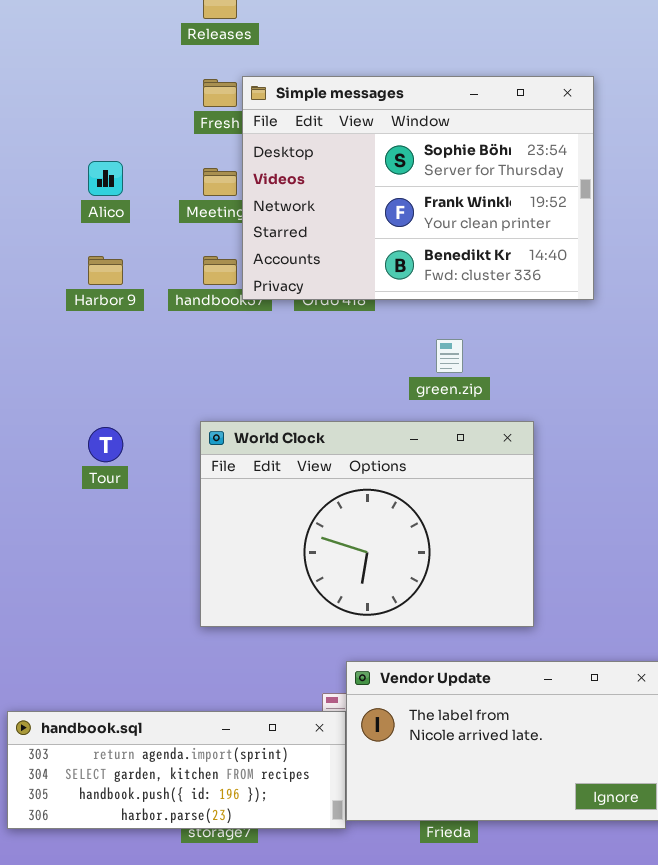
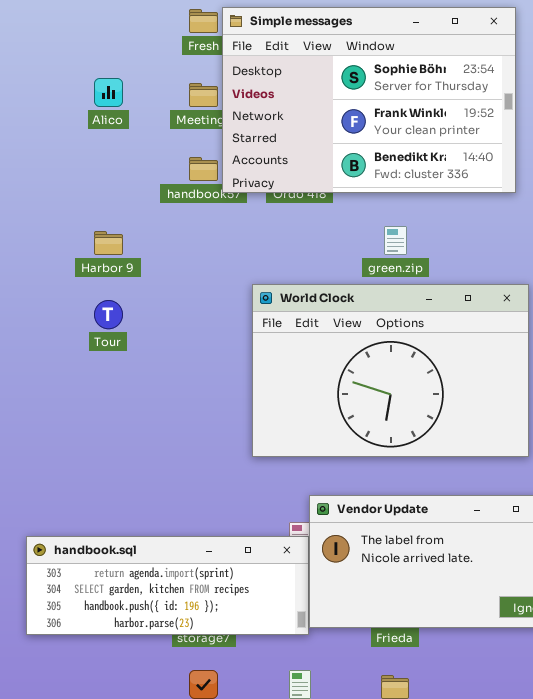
Harbor 9: [88,256,123,285] -> [94,231,123,255], moved
World Clock: [200,421,534,627] -> [252,284,529,457], moved

